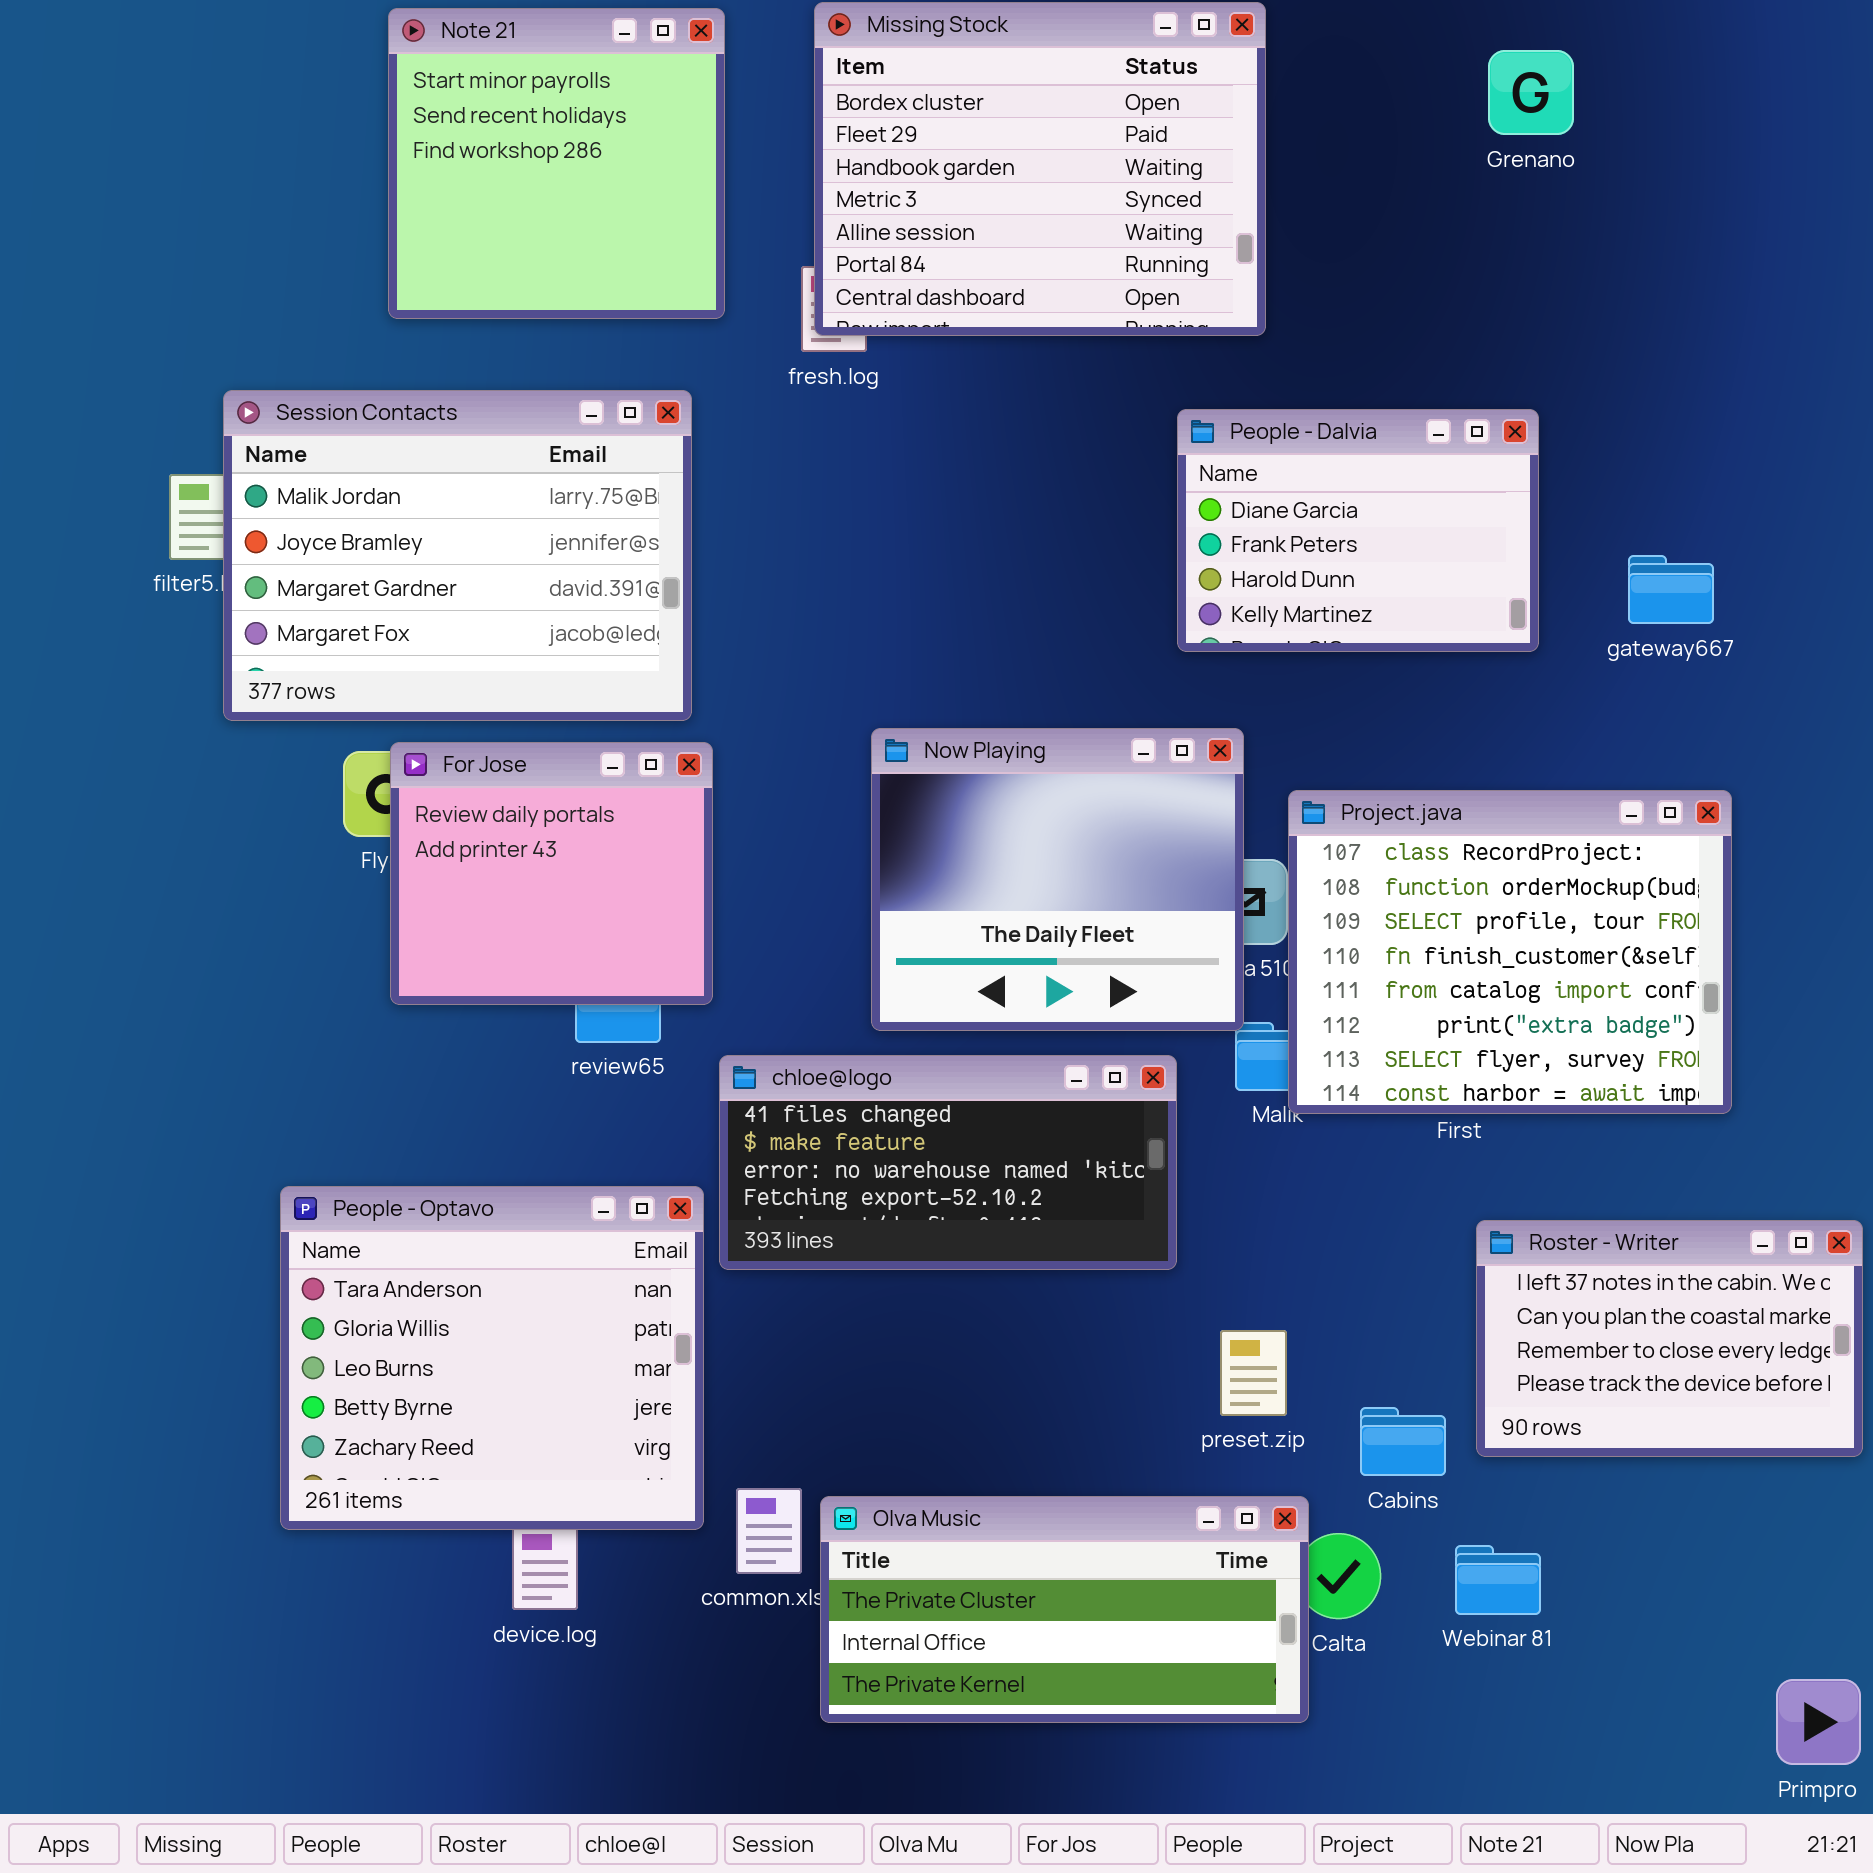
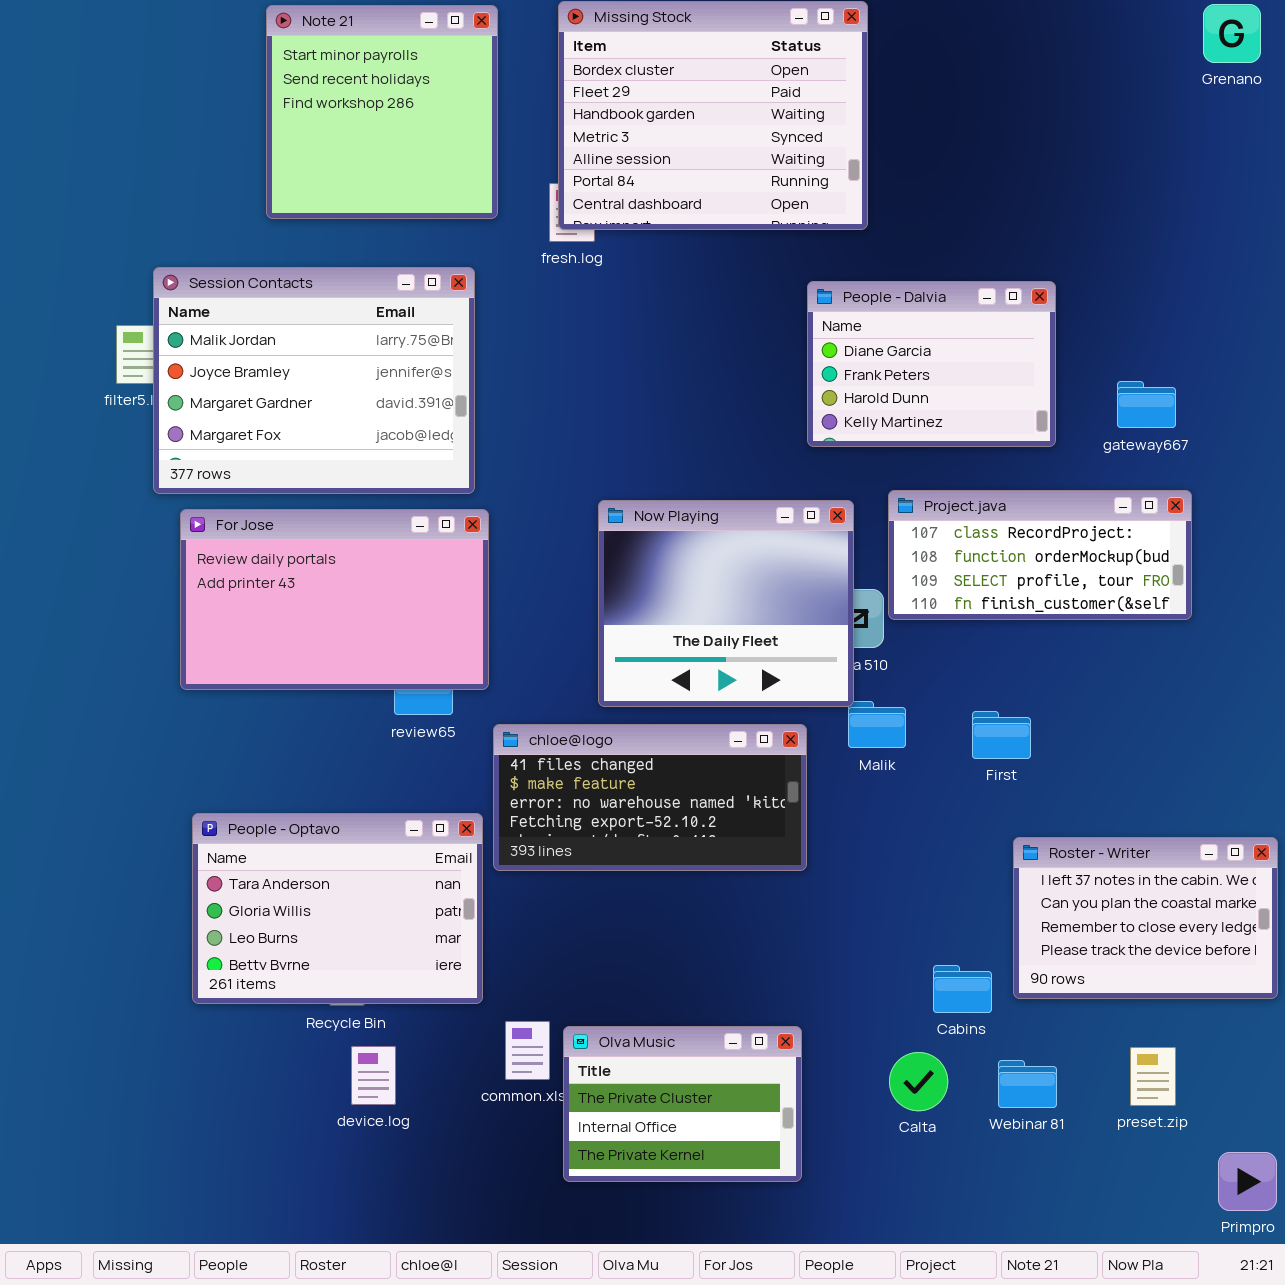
Grenano: [1488,50,1574,135] -> [1203,4,1261,63], moved
For Jose: [390,742,713,1005] -> [180,509,489,690], resized
Project.java: [1288,790,1732,1114] -> [888,490,1192,620], moved, resized
People - Optavo: [280,1186,704,1530] -> [192,813,483,1004], resized
preset.zip: [1220,1330,1287,1416] -> [1130,1047,1176,1106], moved
Olva Music: [820,1496,1309,1723] -> [563,1026,802,1182], resized

